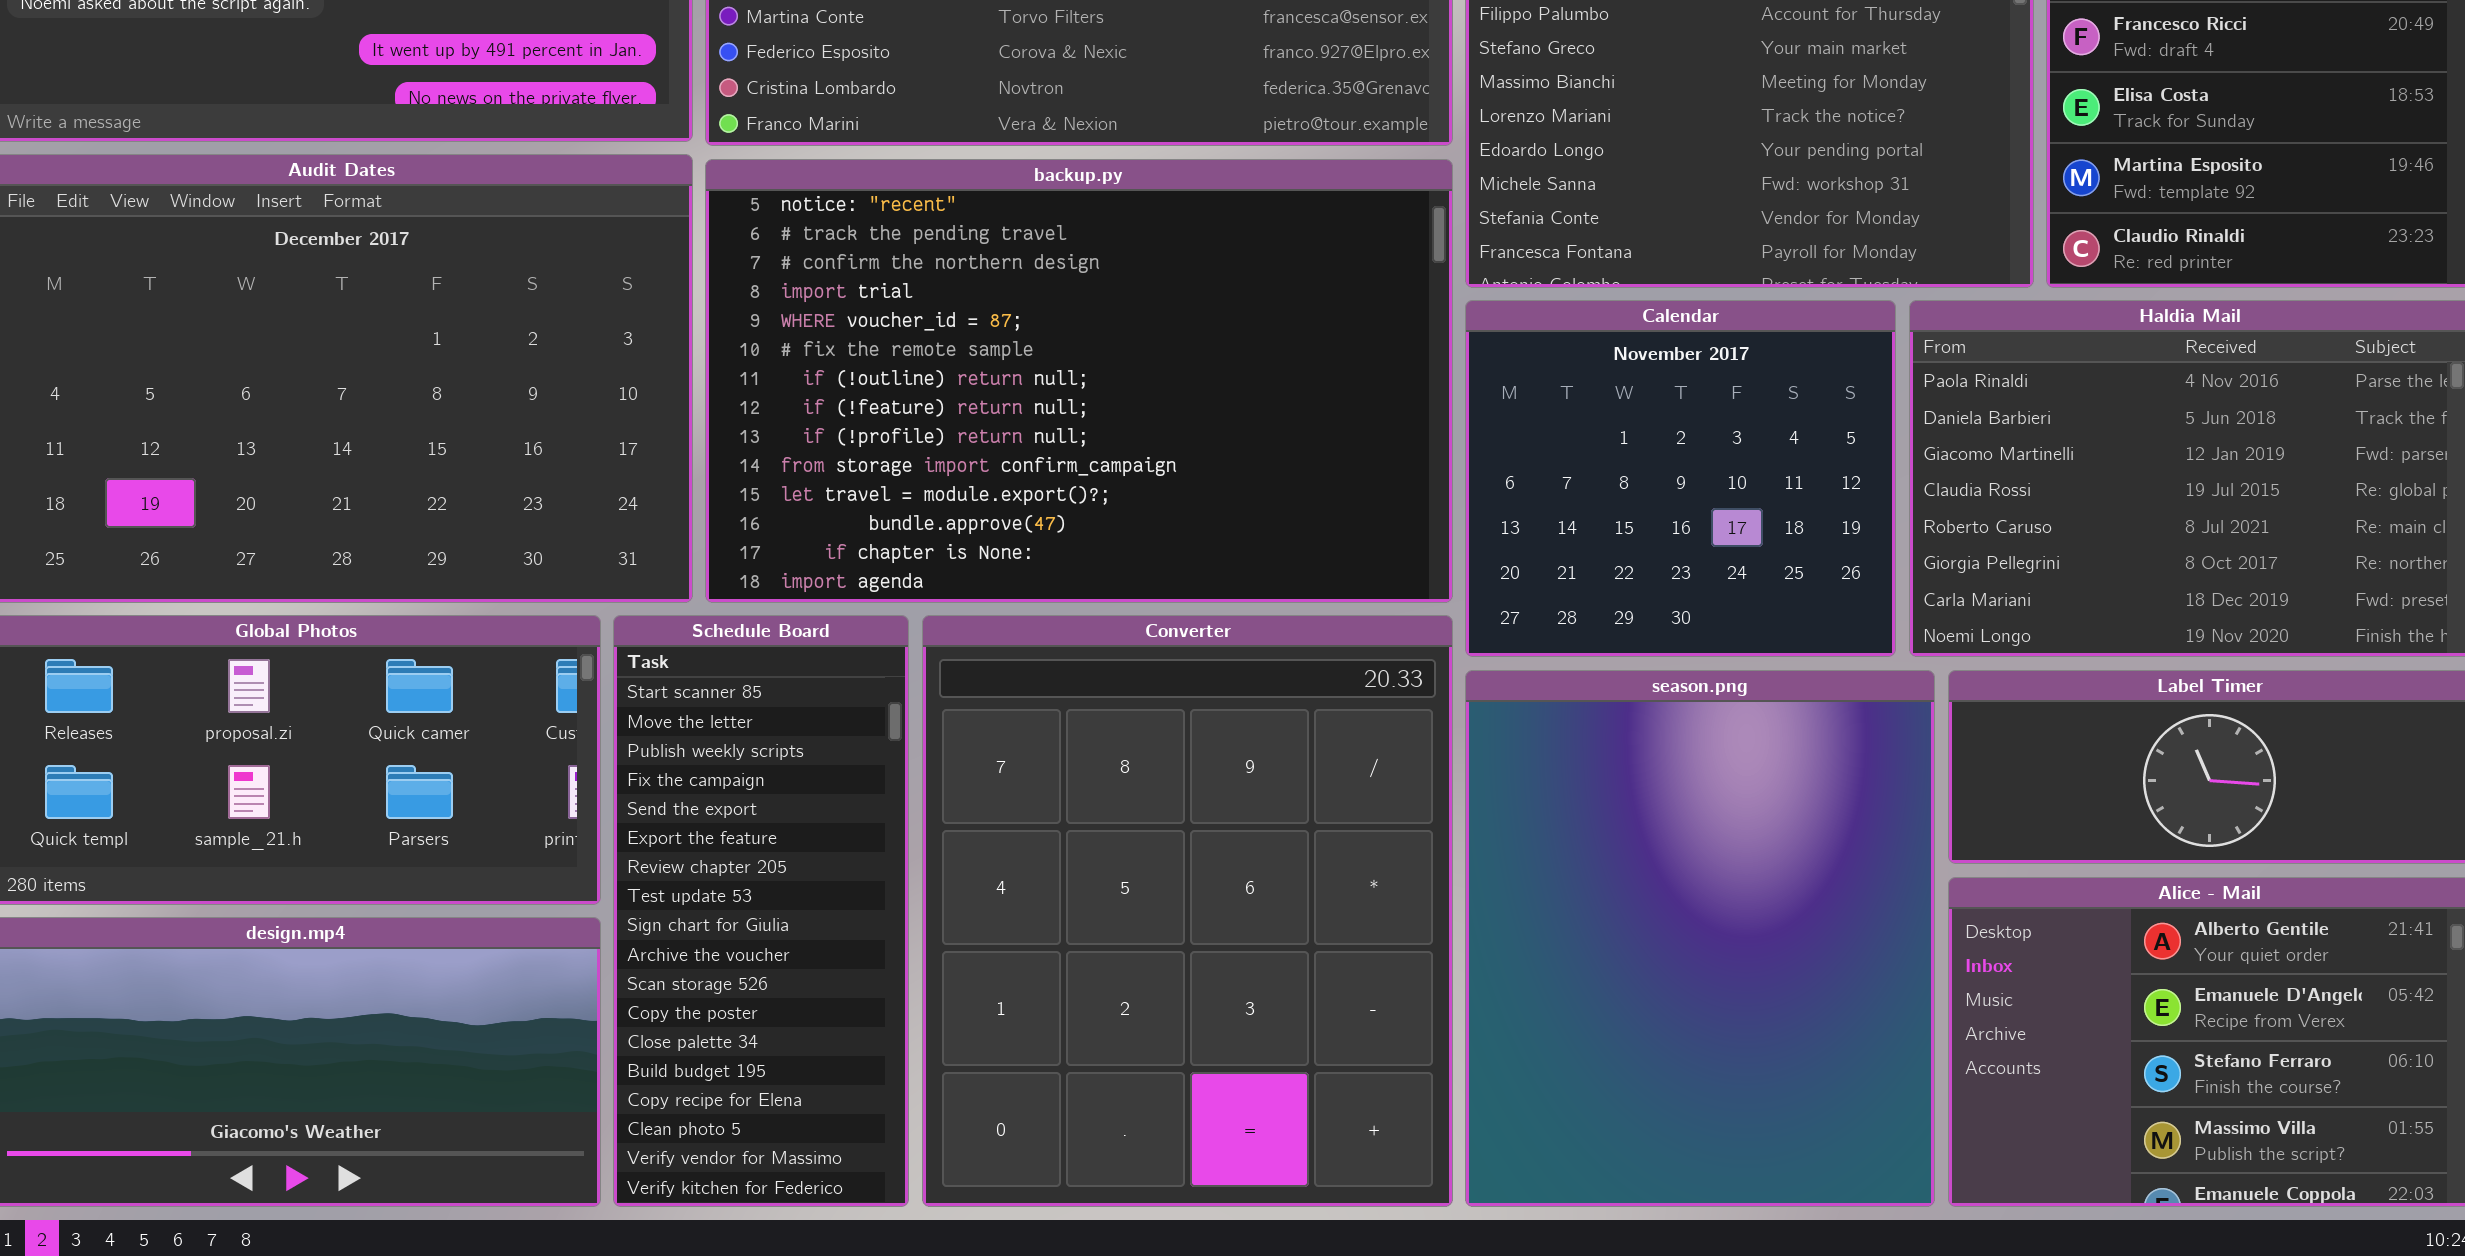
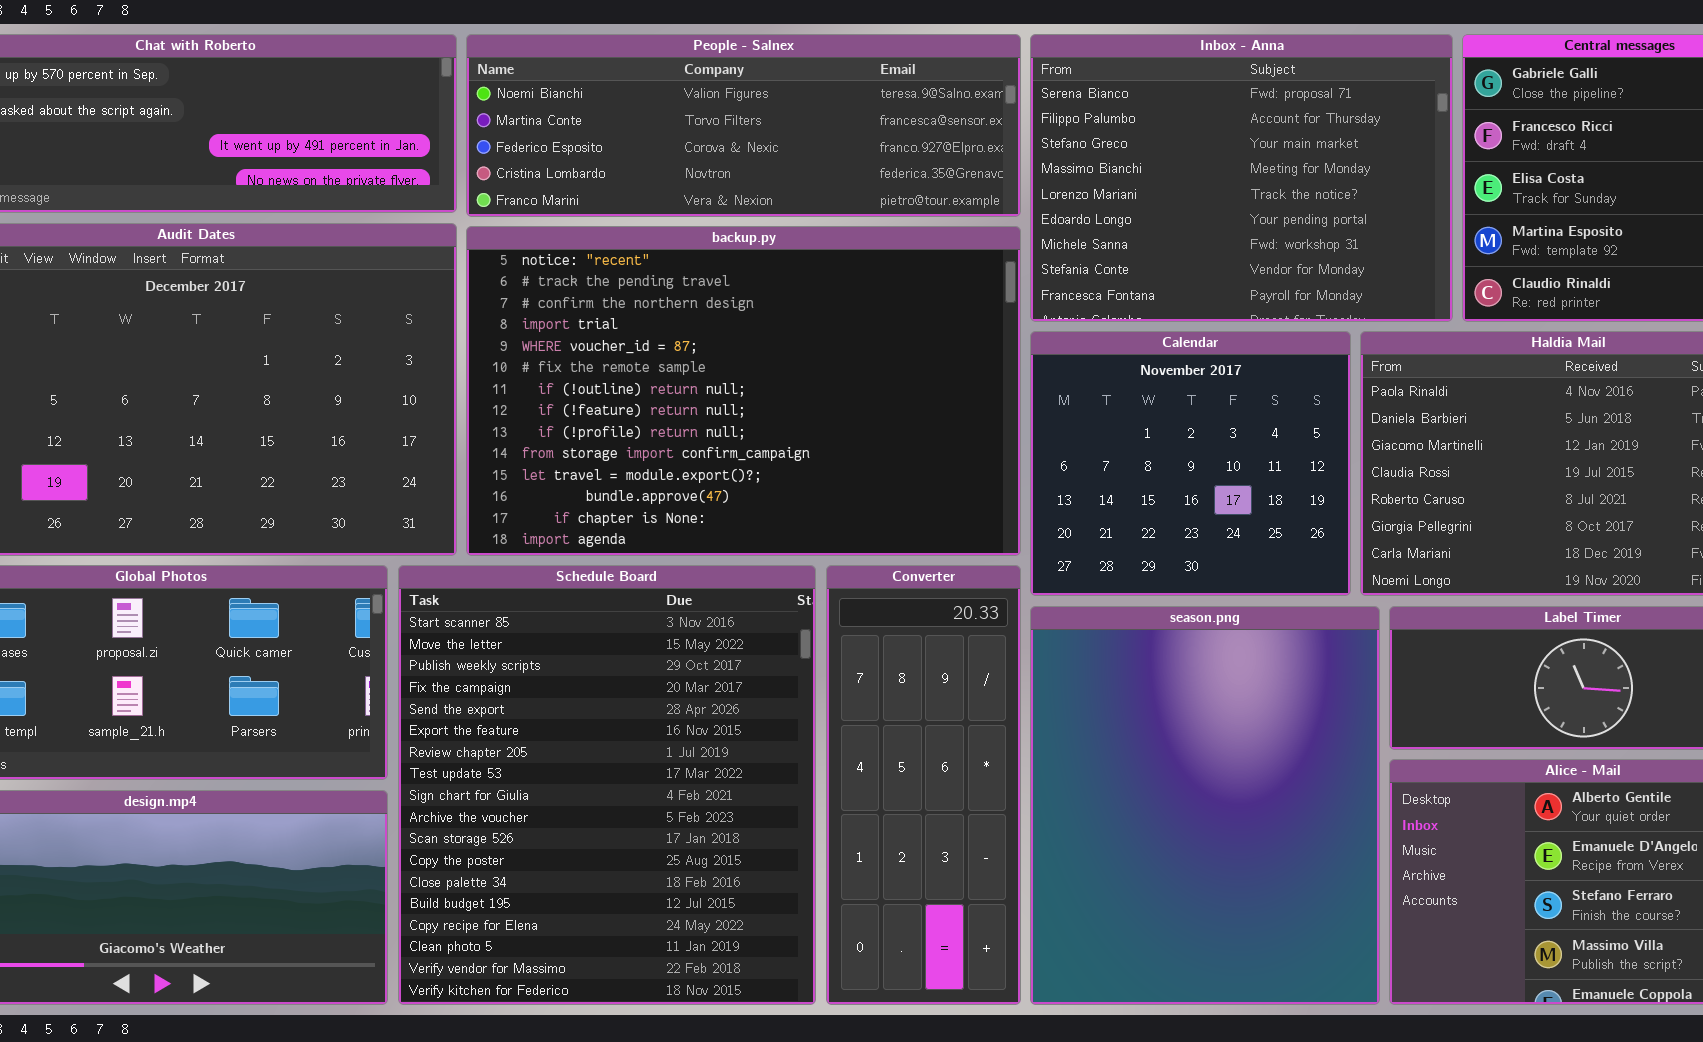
Schedule Board: [613,615,909,1207] -> [398,565,816,1005], resized
Converter: [922,615,1453,1207] -> [826,565,1021,1005], resized

